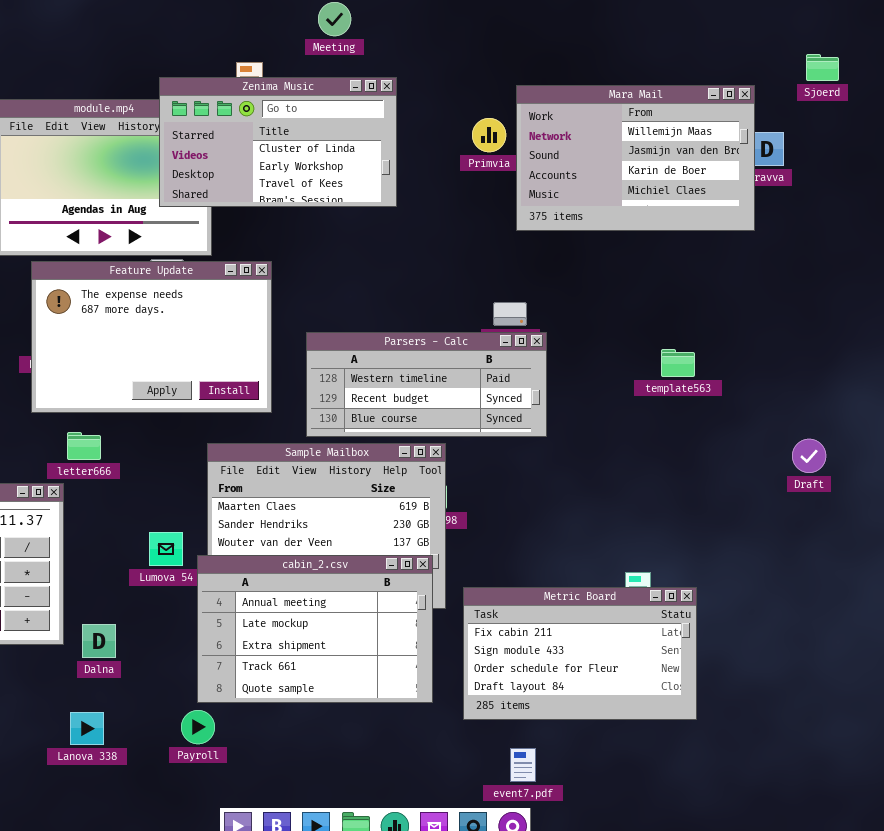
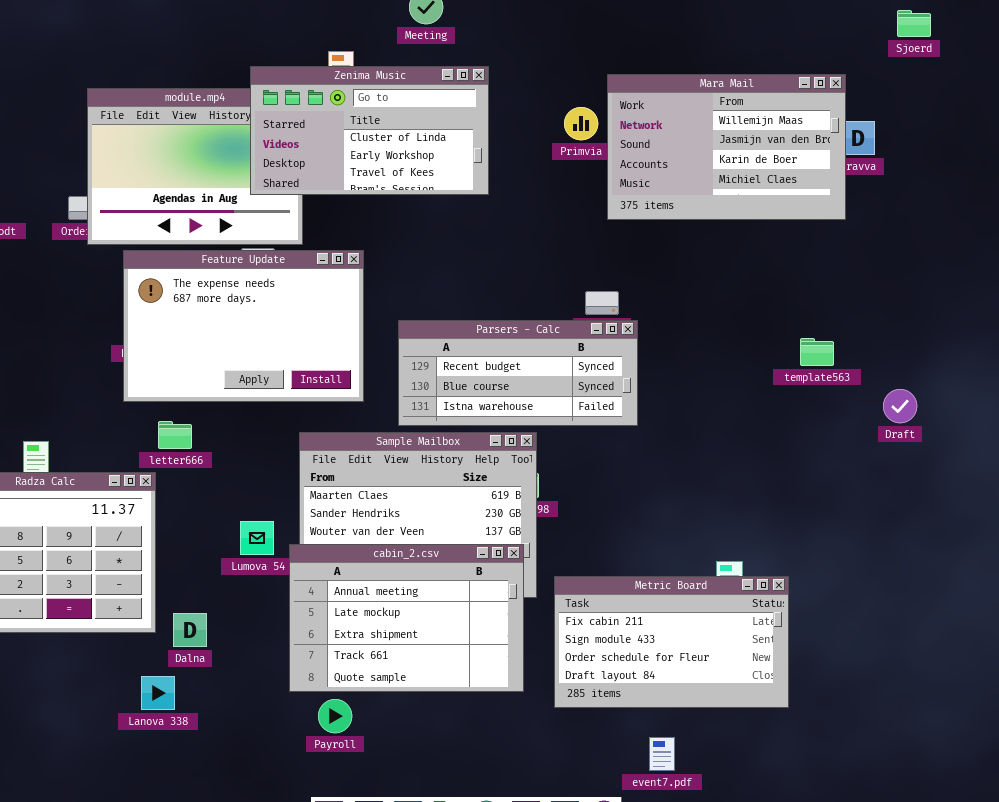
Sjoerd: [806,54,839,81] -> [897,10,931,37], moved
Parsers - Calc: [306,332,547,437] -> [398,320,638,426], scrolled down 1 row
template563: [661,349,695,377] -> [800,338,834,366], moved
Draft: [792,439,826,473] -> [883,389,917,423], moved
Payroll: [181,710,215,744] -> [318,699,352,733], moved
Lanova 338: [70,712,104,745] -> [141,676,175,710], moved
event7.pdf: [510,748,536,782] -> [649,737,675,771], moved

